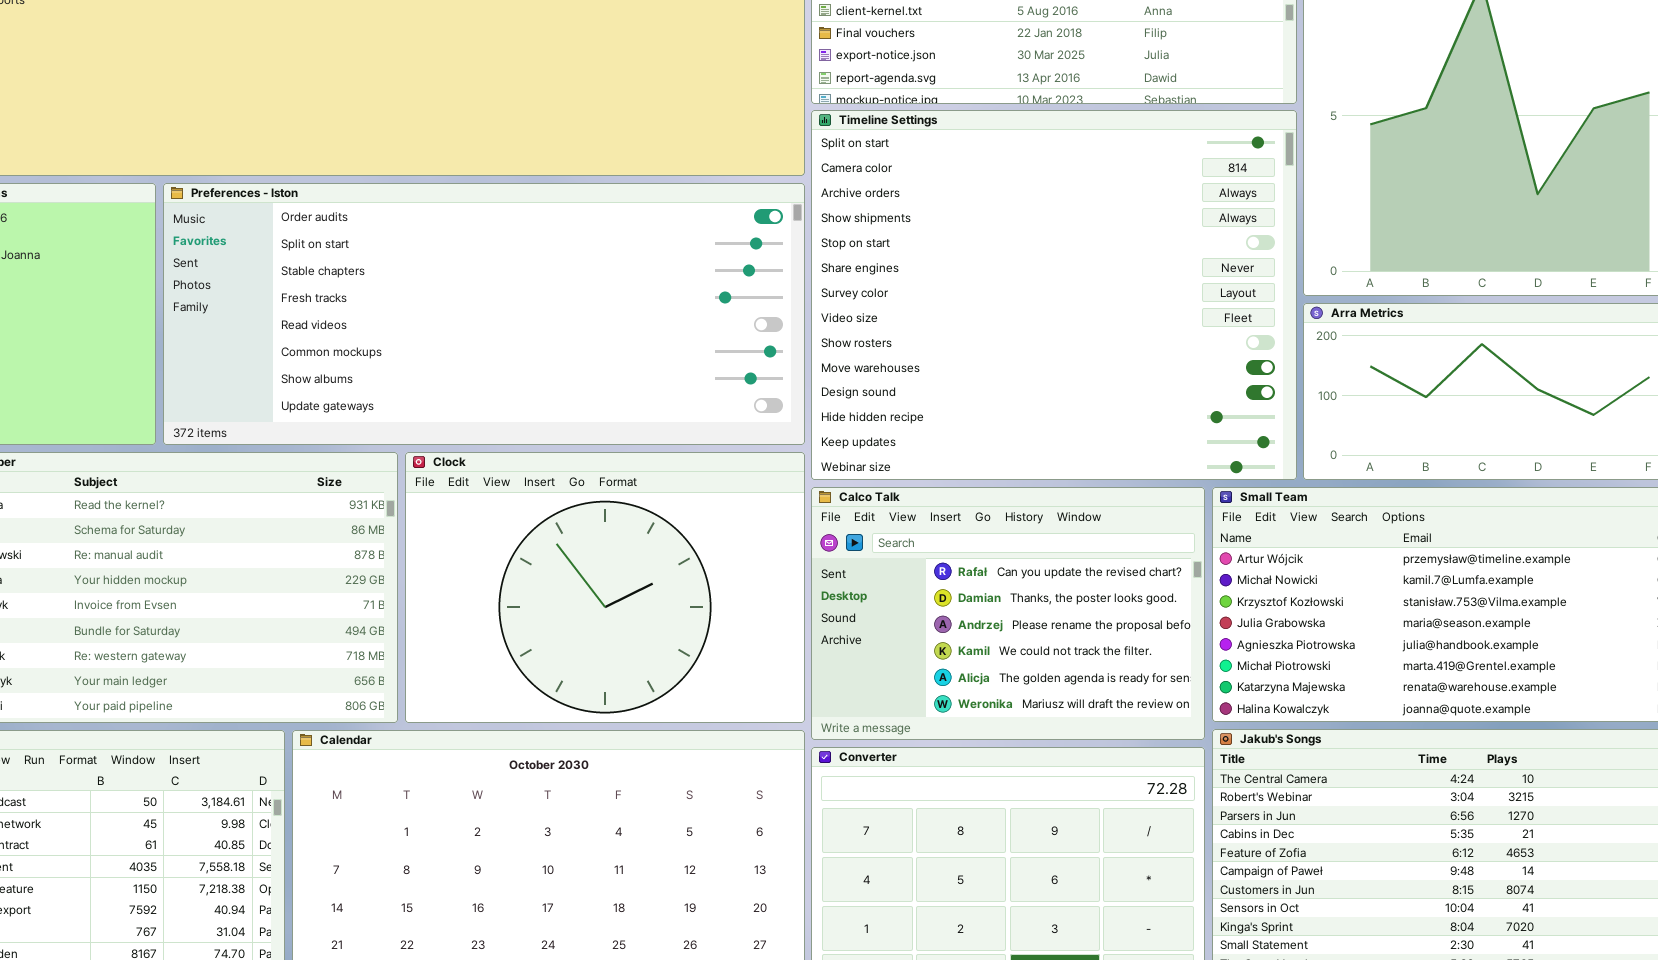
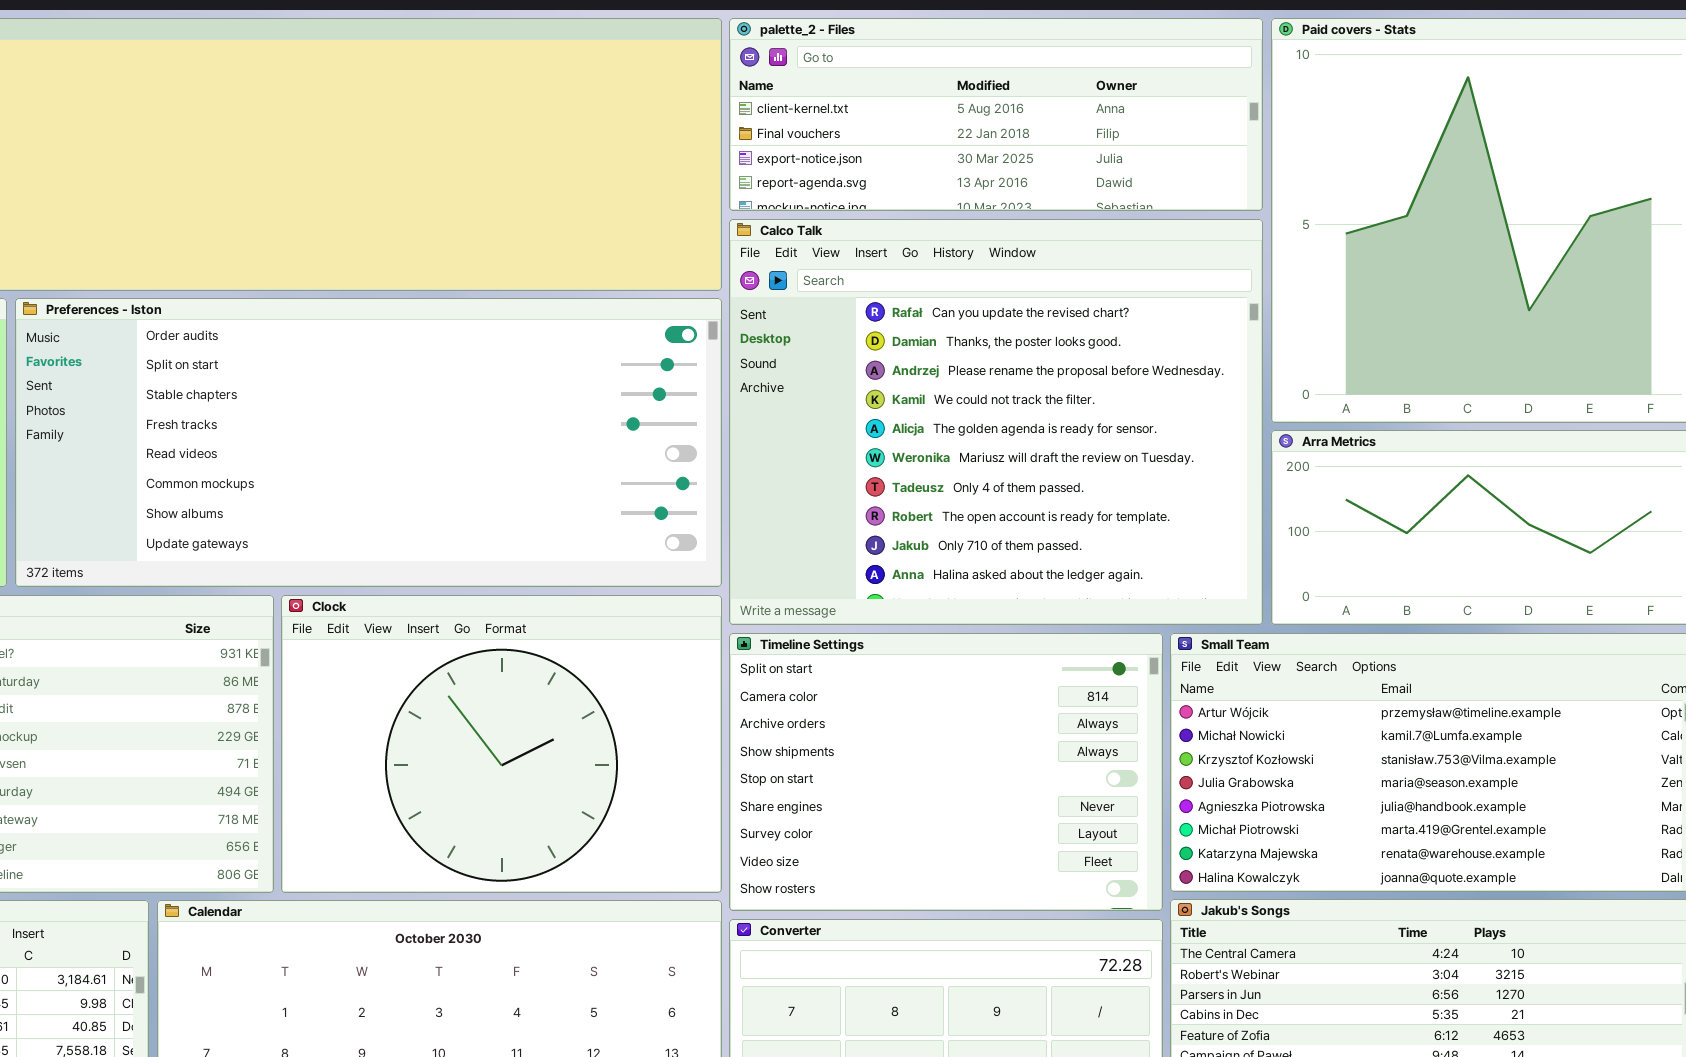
Timeline Settings: [811,110,1297,480] -> [729,633,1163,911], moved, resized
Calco Talk: [811,487,1205,740] -> [729,219,1263,625], moved, resized

